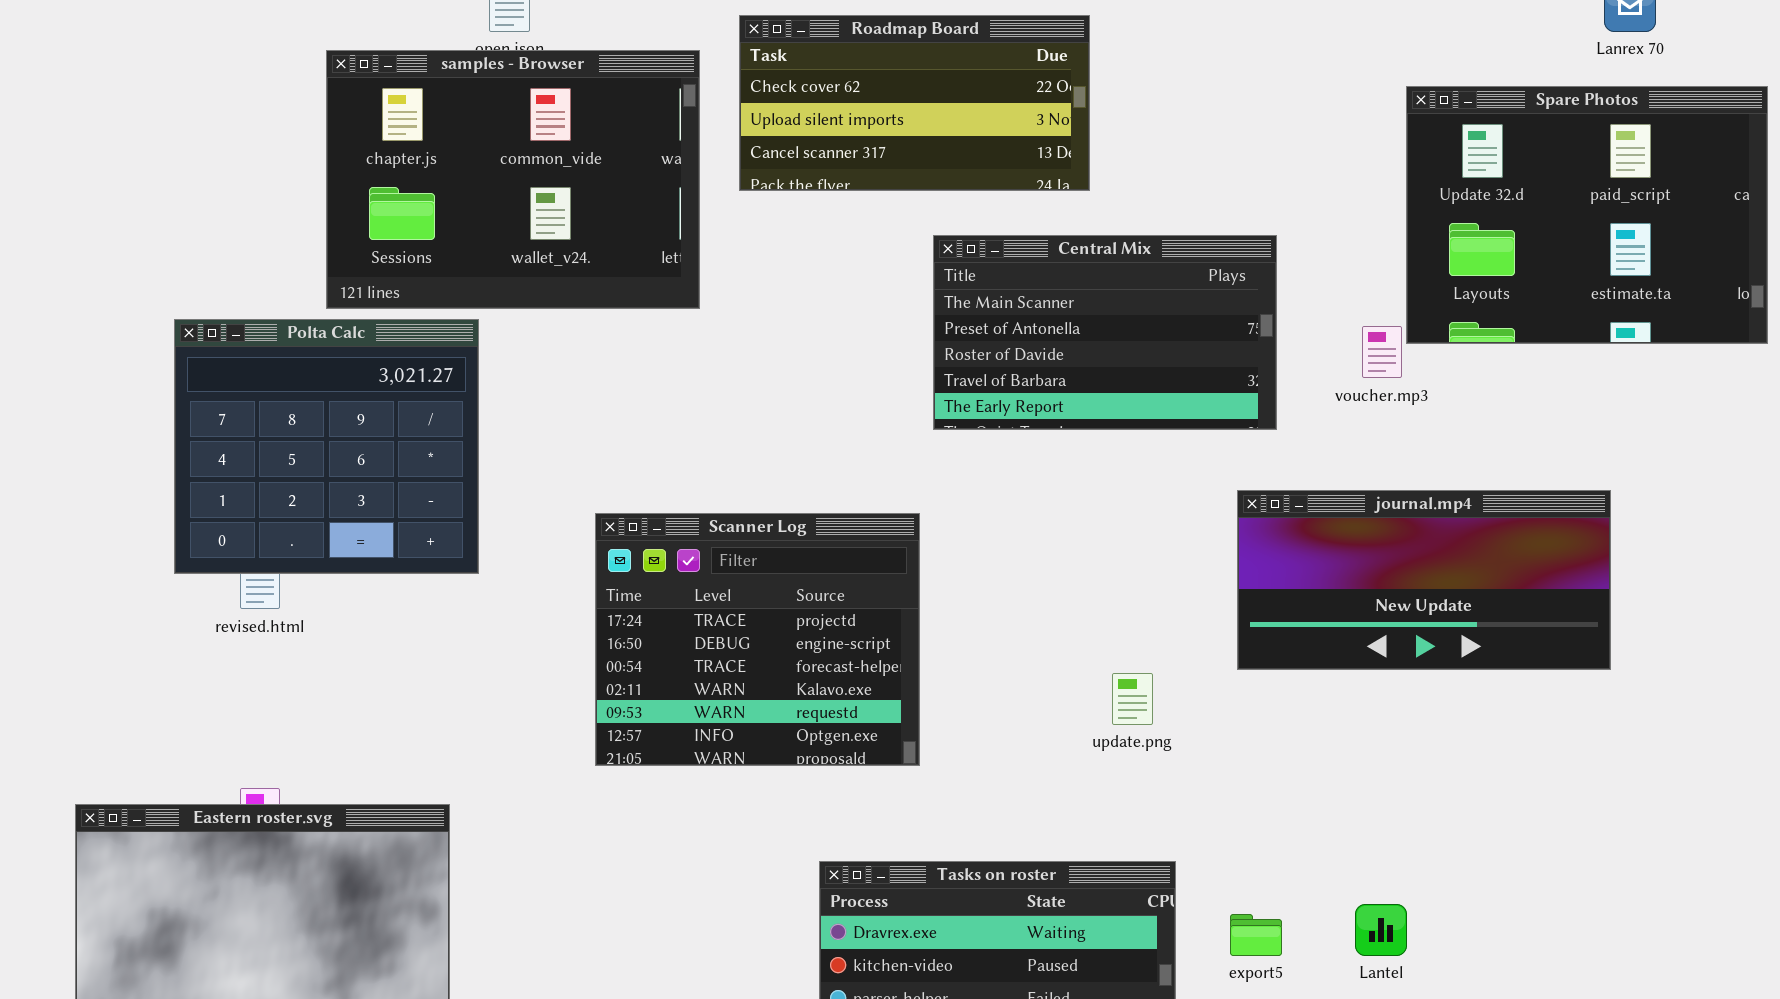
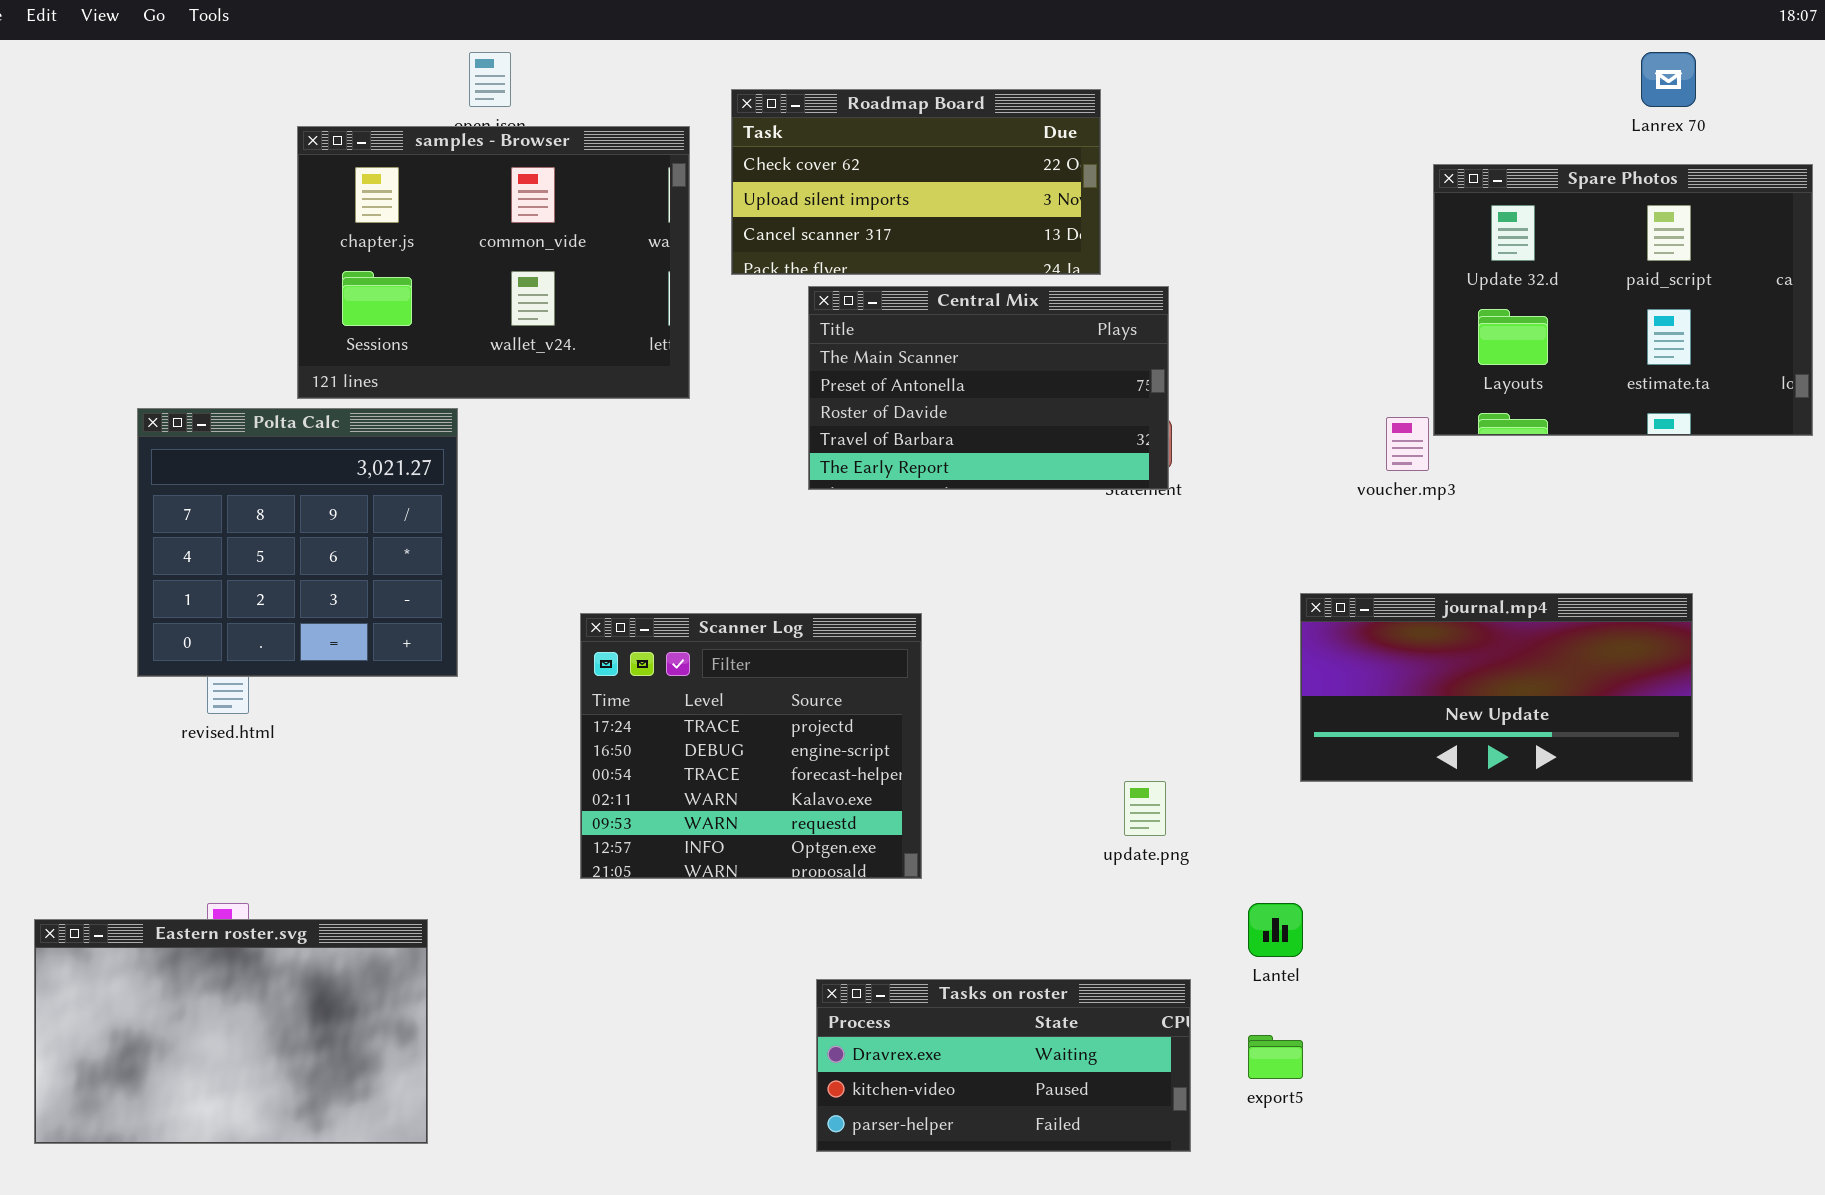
Central Mix: [933,235,1277,430] -> [808,286,1169,490], moved
journal.mp4: [1237,490,1611,670] -> [1300,593,1693,782], moved
Lantel: [1355,904,1407,956] -> [1248,903,1303,957], moved

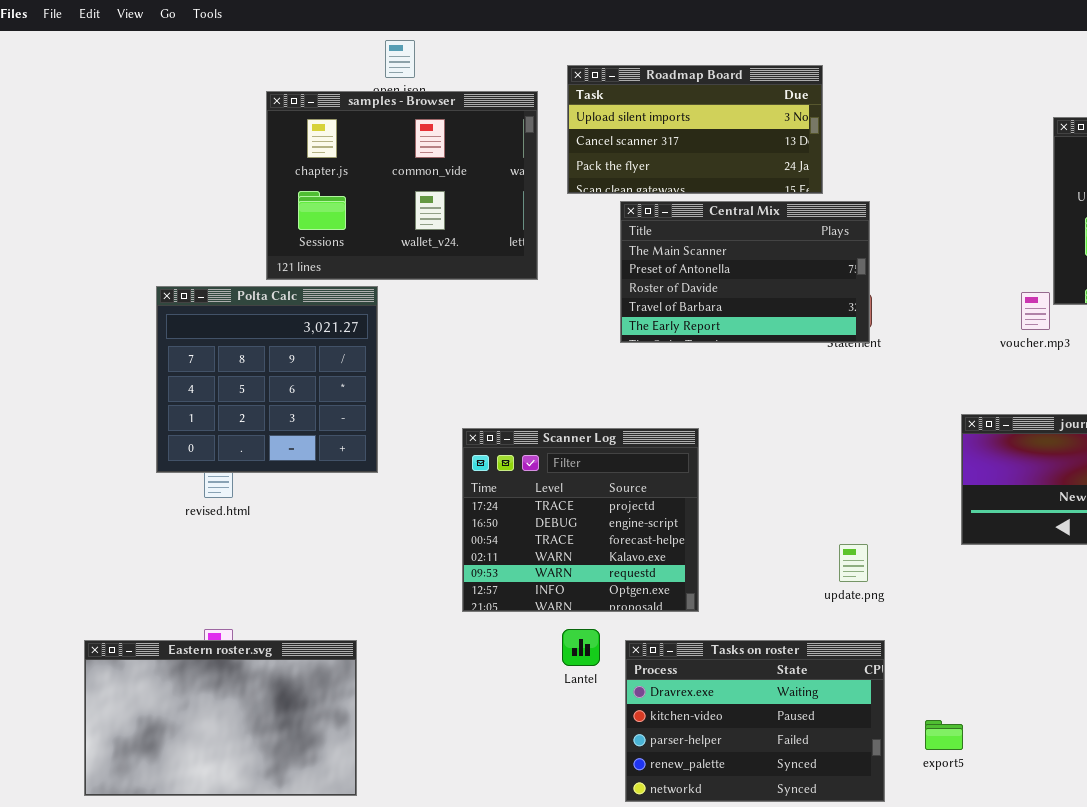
Roadmap Board: [731,89,1101,275] -> [567,65,823,194], scrolled down 1 row
Lantel: [1248,903,1303,957] -> [562,629,600,666], moved
Tasks on roster: [816,979,1191,1152] -> [625,640,885,802], resized

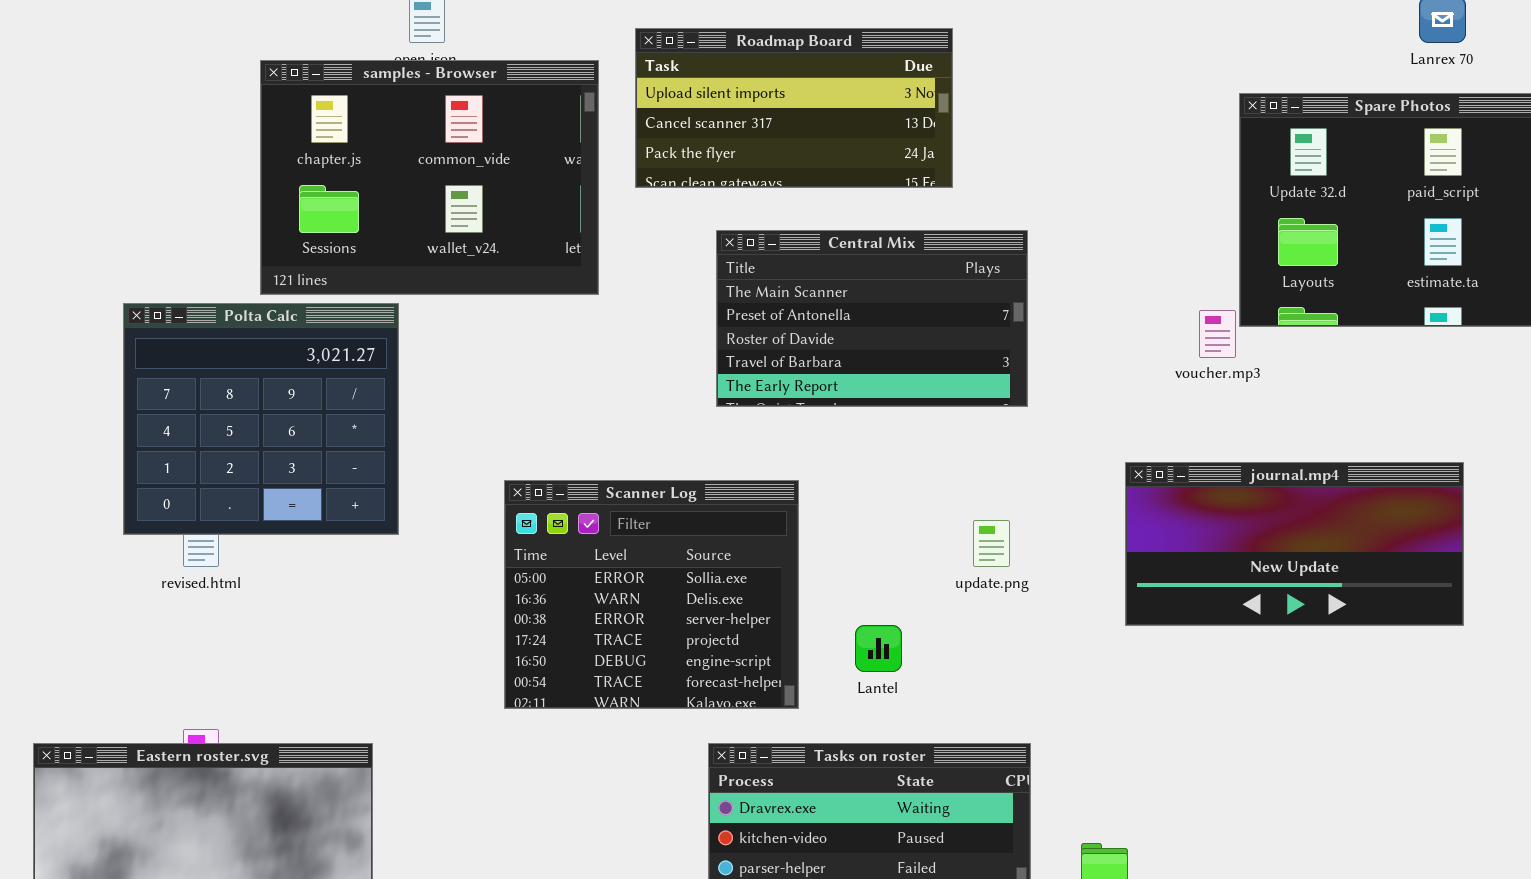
Central Mix: [620,201,870,343] -> [716,230,1028,407], moved
Scanner Log: [462,428,699,612] -> [504,480,799,709], scrolled up 3 rows
update.png: [839,544,868,582] -> [973,520,1010,567], moved
Lantel: [562,629,600,666] -> [855,625,902,672], moved

